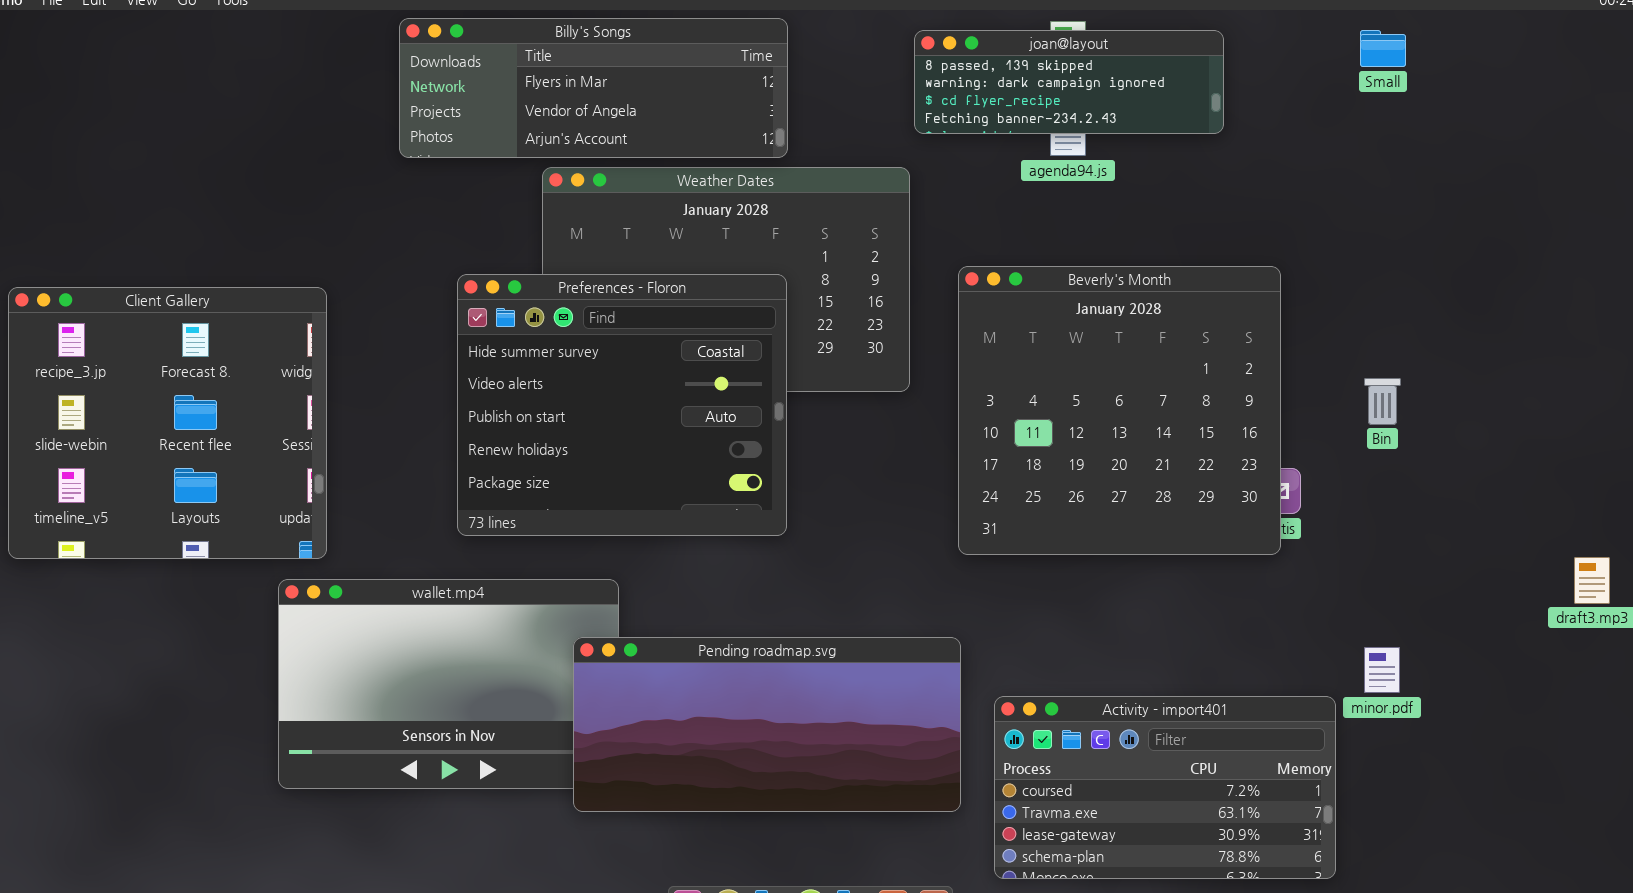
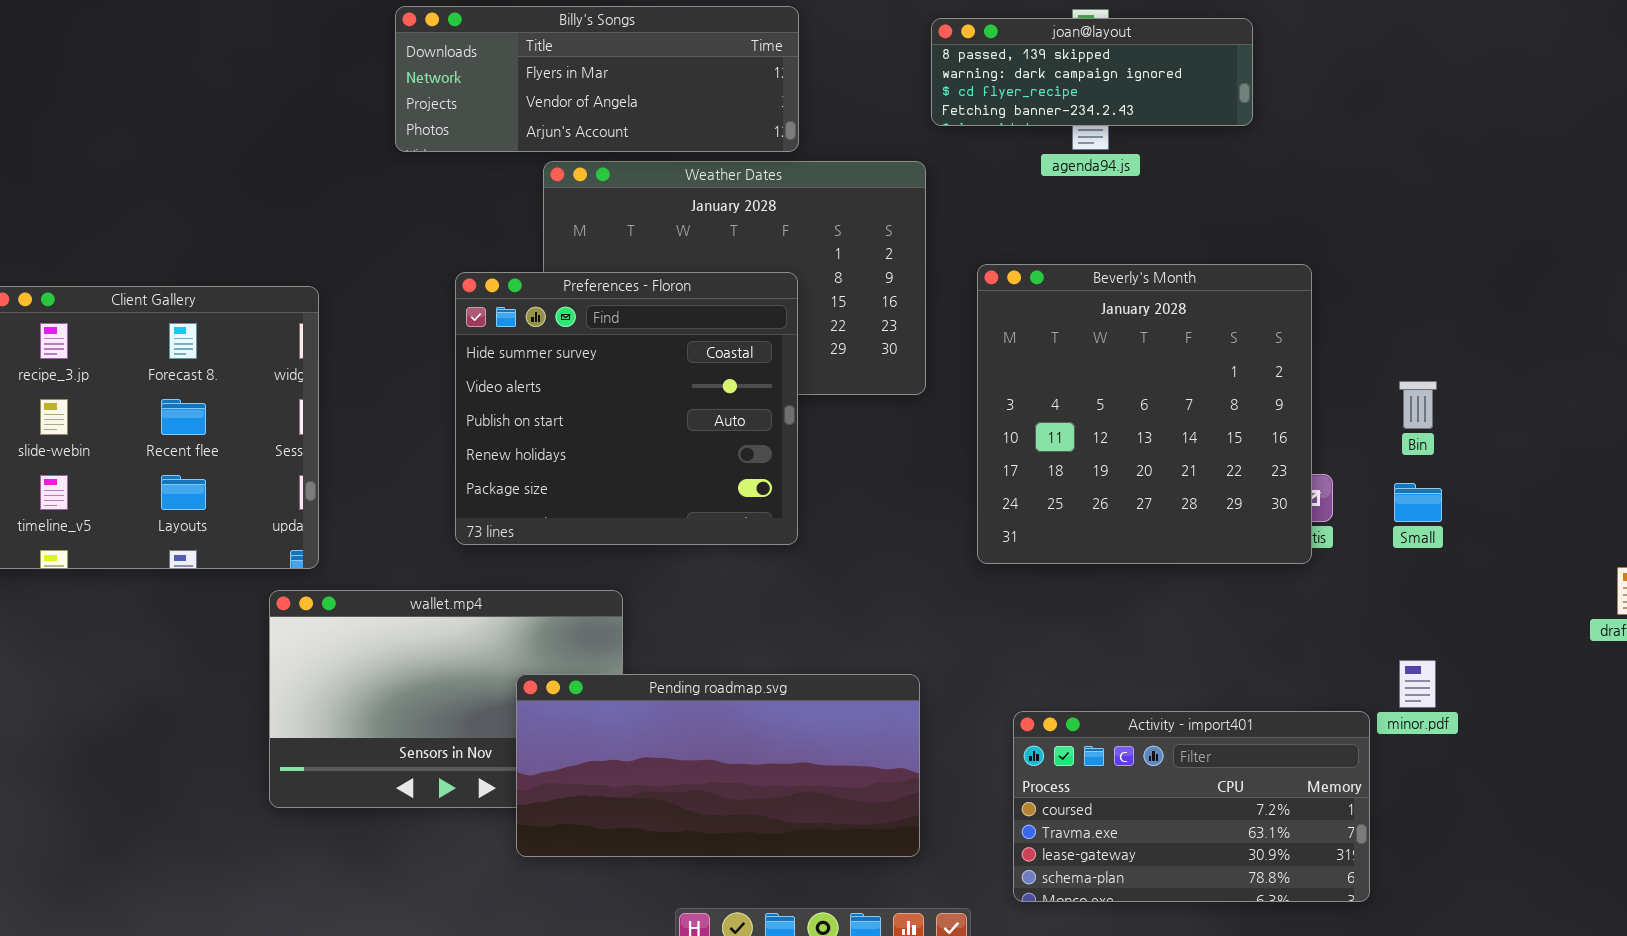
Small: [1360,30,1406,67] -> [1394,483,1442,522], moved
Pending roadmap.svg: [573,637,961,812] -> [516,674,920,857], moved

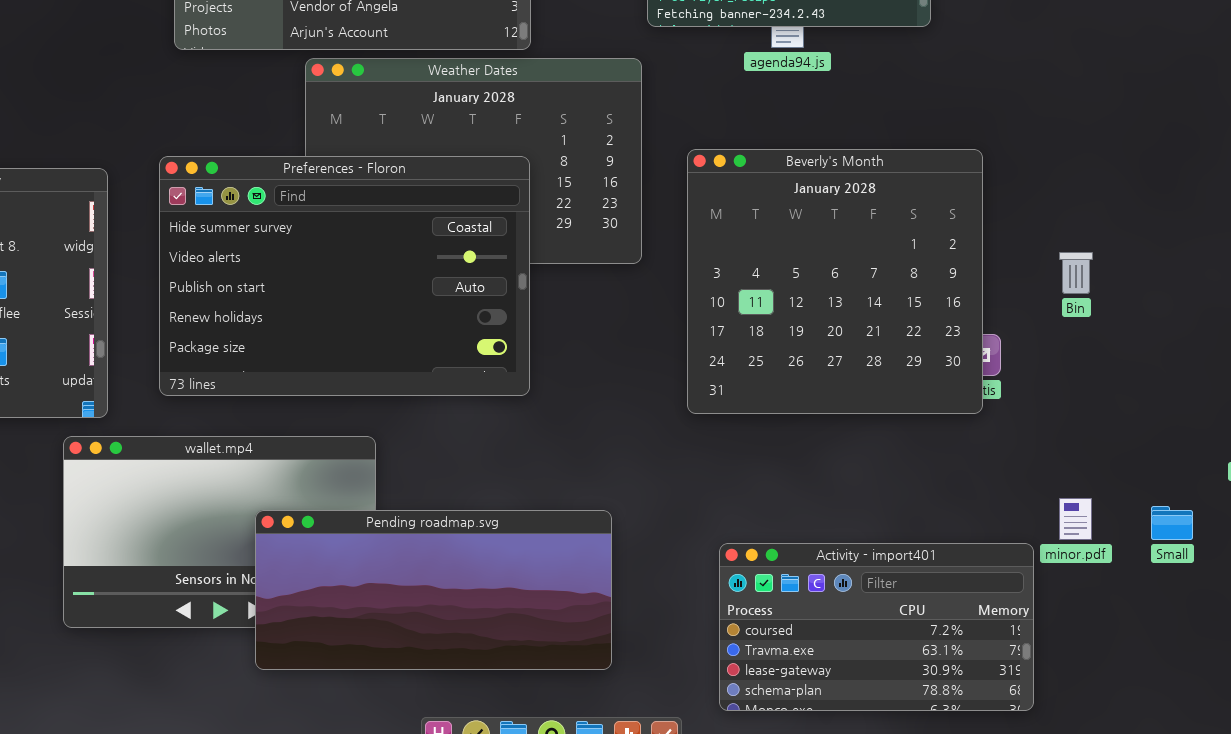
Preferences - Floron: [455,272,798,545] -> [159,156,530,396], resized
Small: [1394,483,1442,522] -> [1151,506,1193,540], moved
Pending roadmap.svg: [516,674,920,857] -> [255,510,612,670], moved

